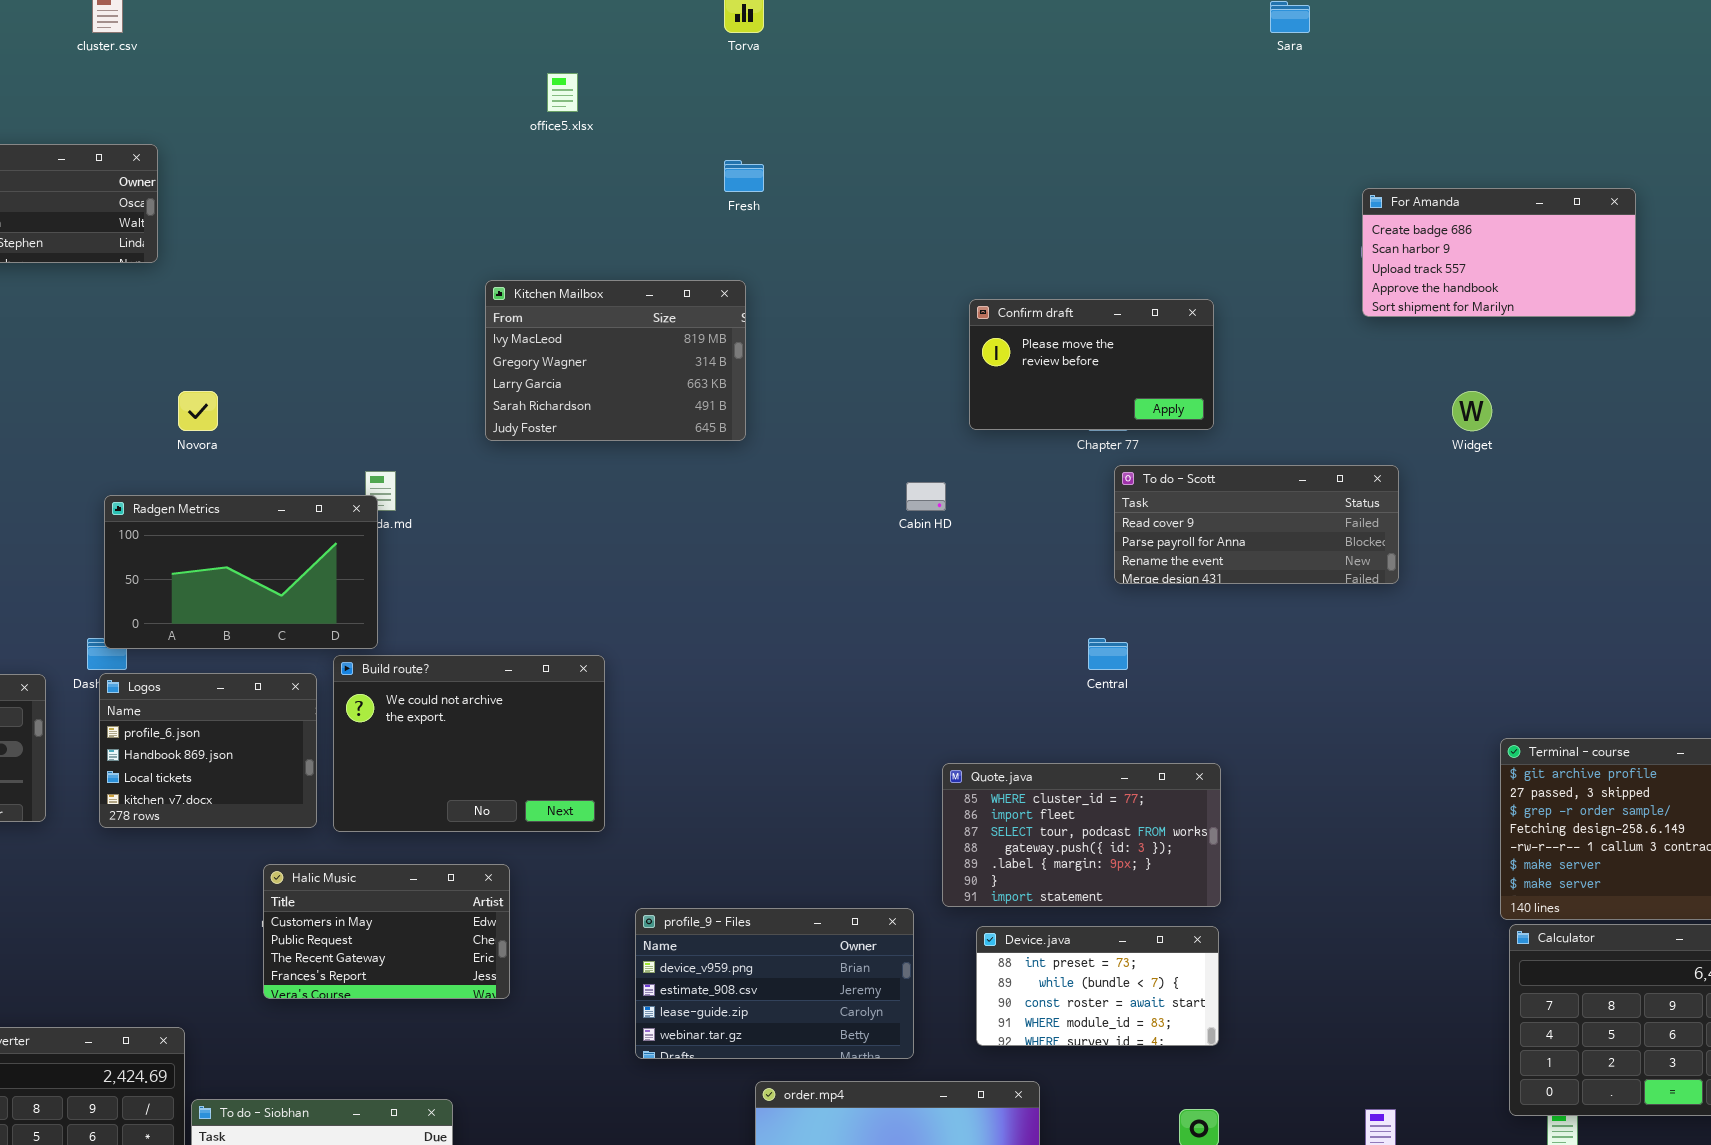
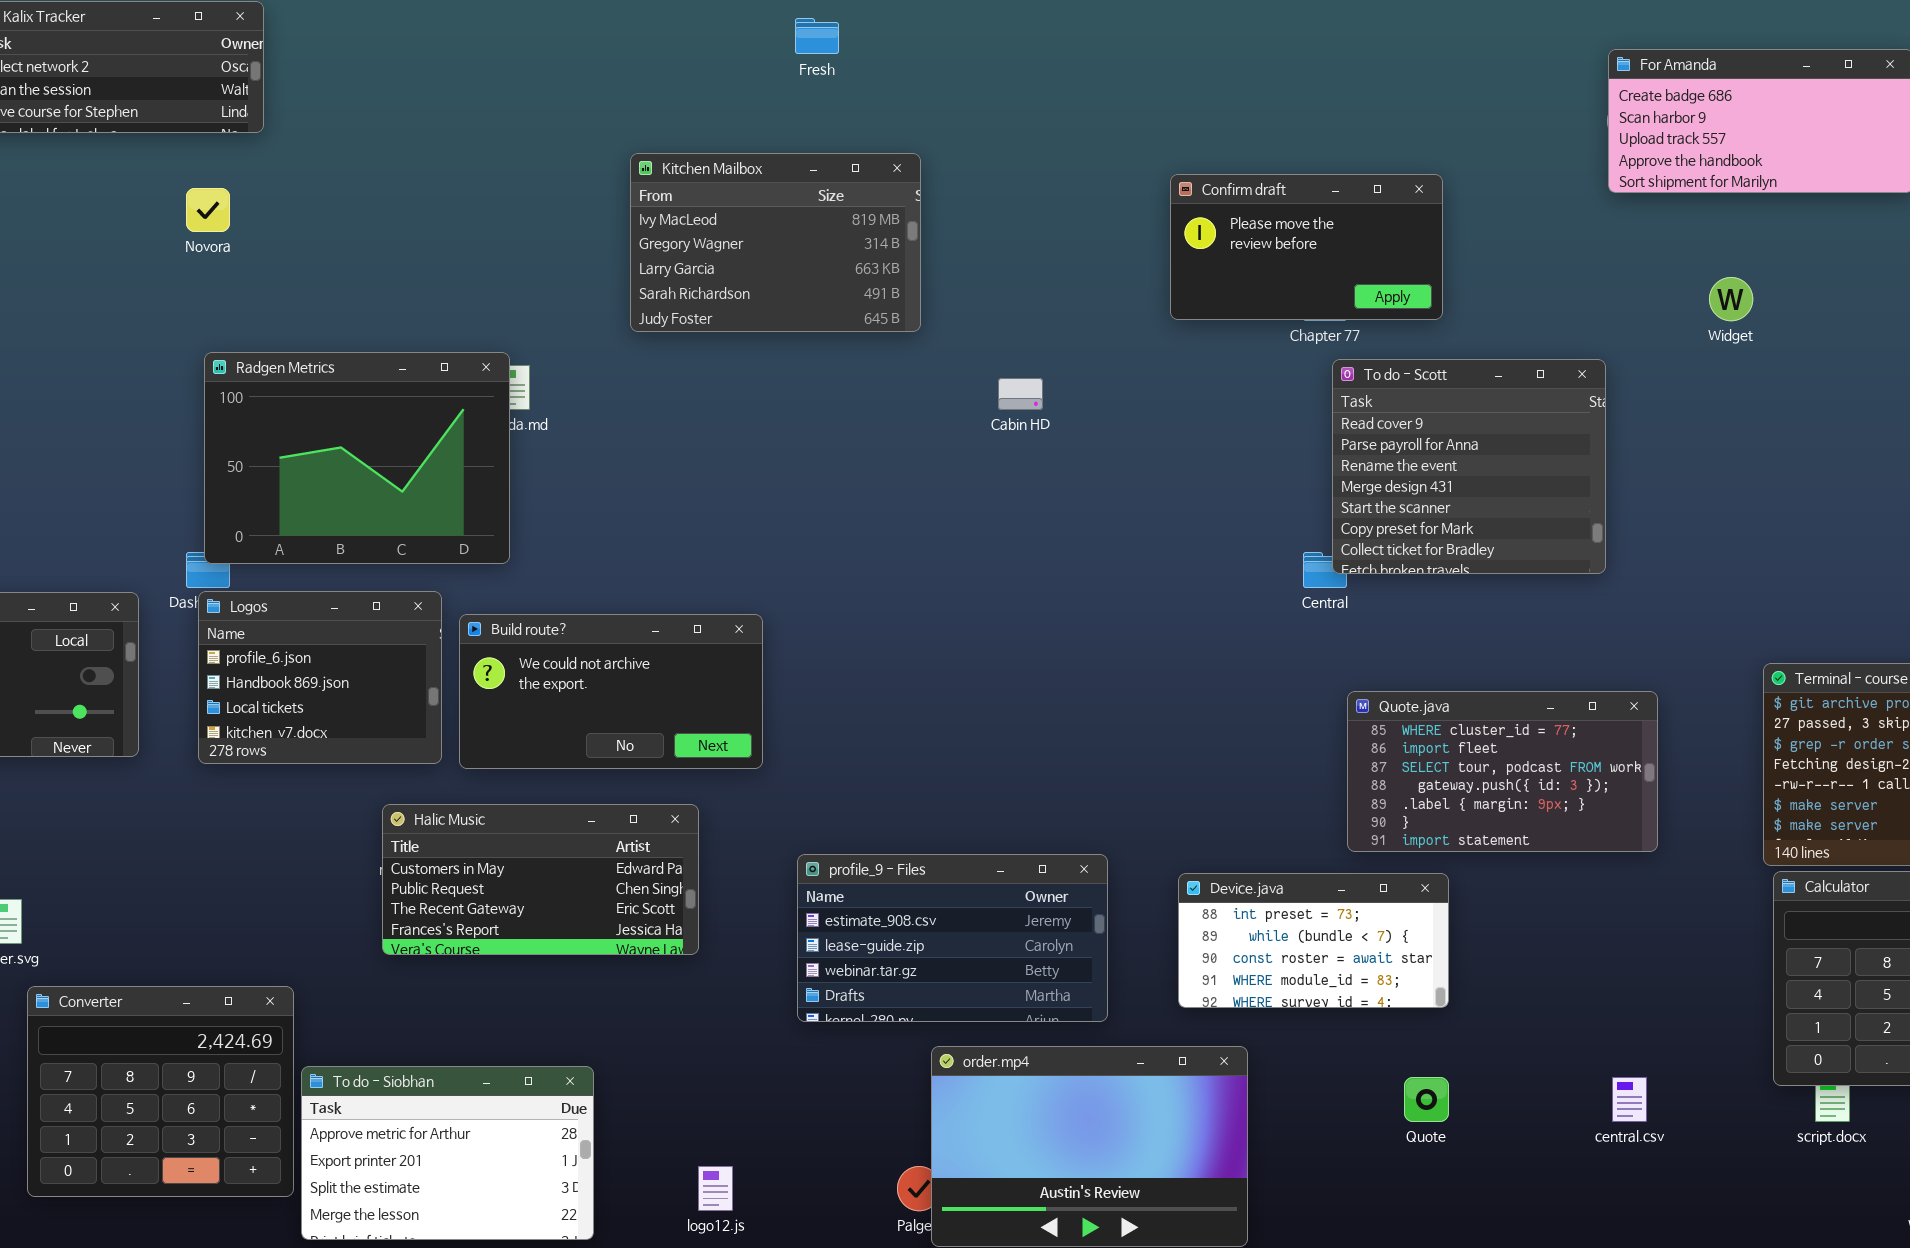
Fresh: [724,160,764,192] -> [795,18,839,54], moved
Novora: [178,391,218,431] -> [186,188,230,232], moved
To do - Scott: [1114,465,1399,584] -> [1332,359,1606,574], resized
Cabin HD: [906,482,946,511] -> [998,378,1043,410], moved
Radgen Metrics: [104,495,378,649] -> [204,352,510,564], resized
Build route?: [333,655,605,832] -> [459,614,763,769], resized
Quote.java: [942,763,1221,907] -> [1347,691,1658,852], moved
Halic Music: [263,864,510,999] -> [382,804,699,955], resized
profile_9 - Files: [635,908,914,1059] -> [797,854,1108,1022], scrolled down 1 row

